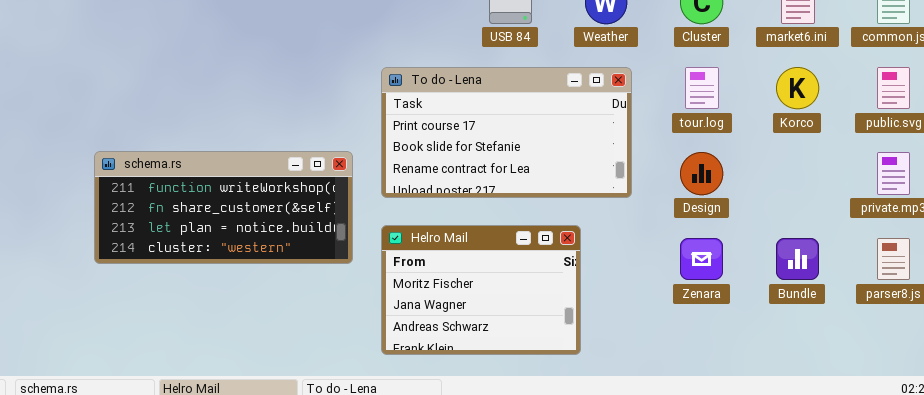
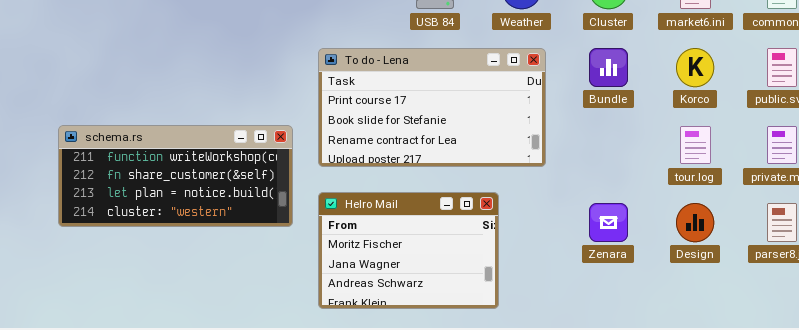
tour.log: [685,67,719,109] -> [680,126,711,164], moved
Design: [680,152,723,195] -> [676,203,714,242], moved
Bundle: [776,238,819,280] -> [589,48,628,87], moved

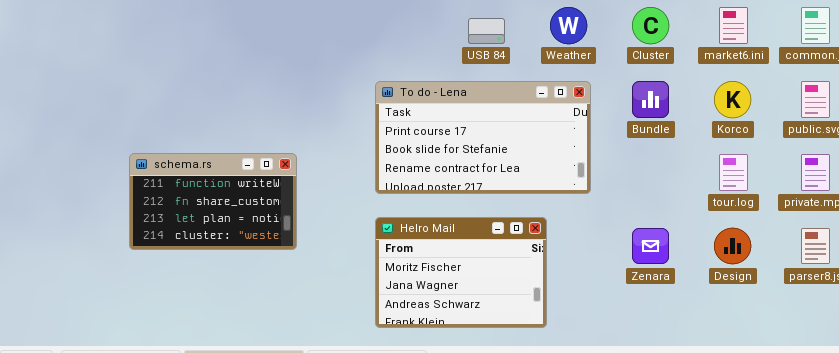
schema.rs: [58,125,293,227] -> [129,153,297,250], resized

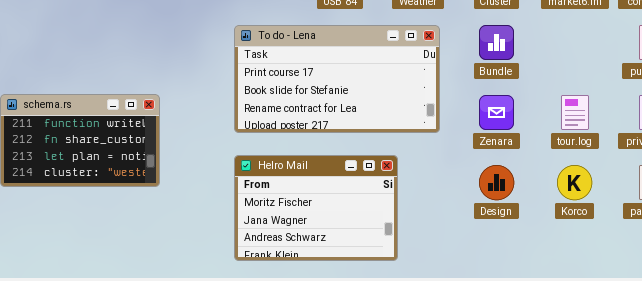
Korco: [714,81,751,118] -> [557,165,592,200], moved
Zenara: [632,228,669,264] -> [479,95,514,130], moved
Design: [714,228,751,264] -> [479,165,514,200], moved

